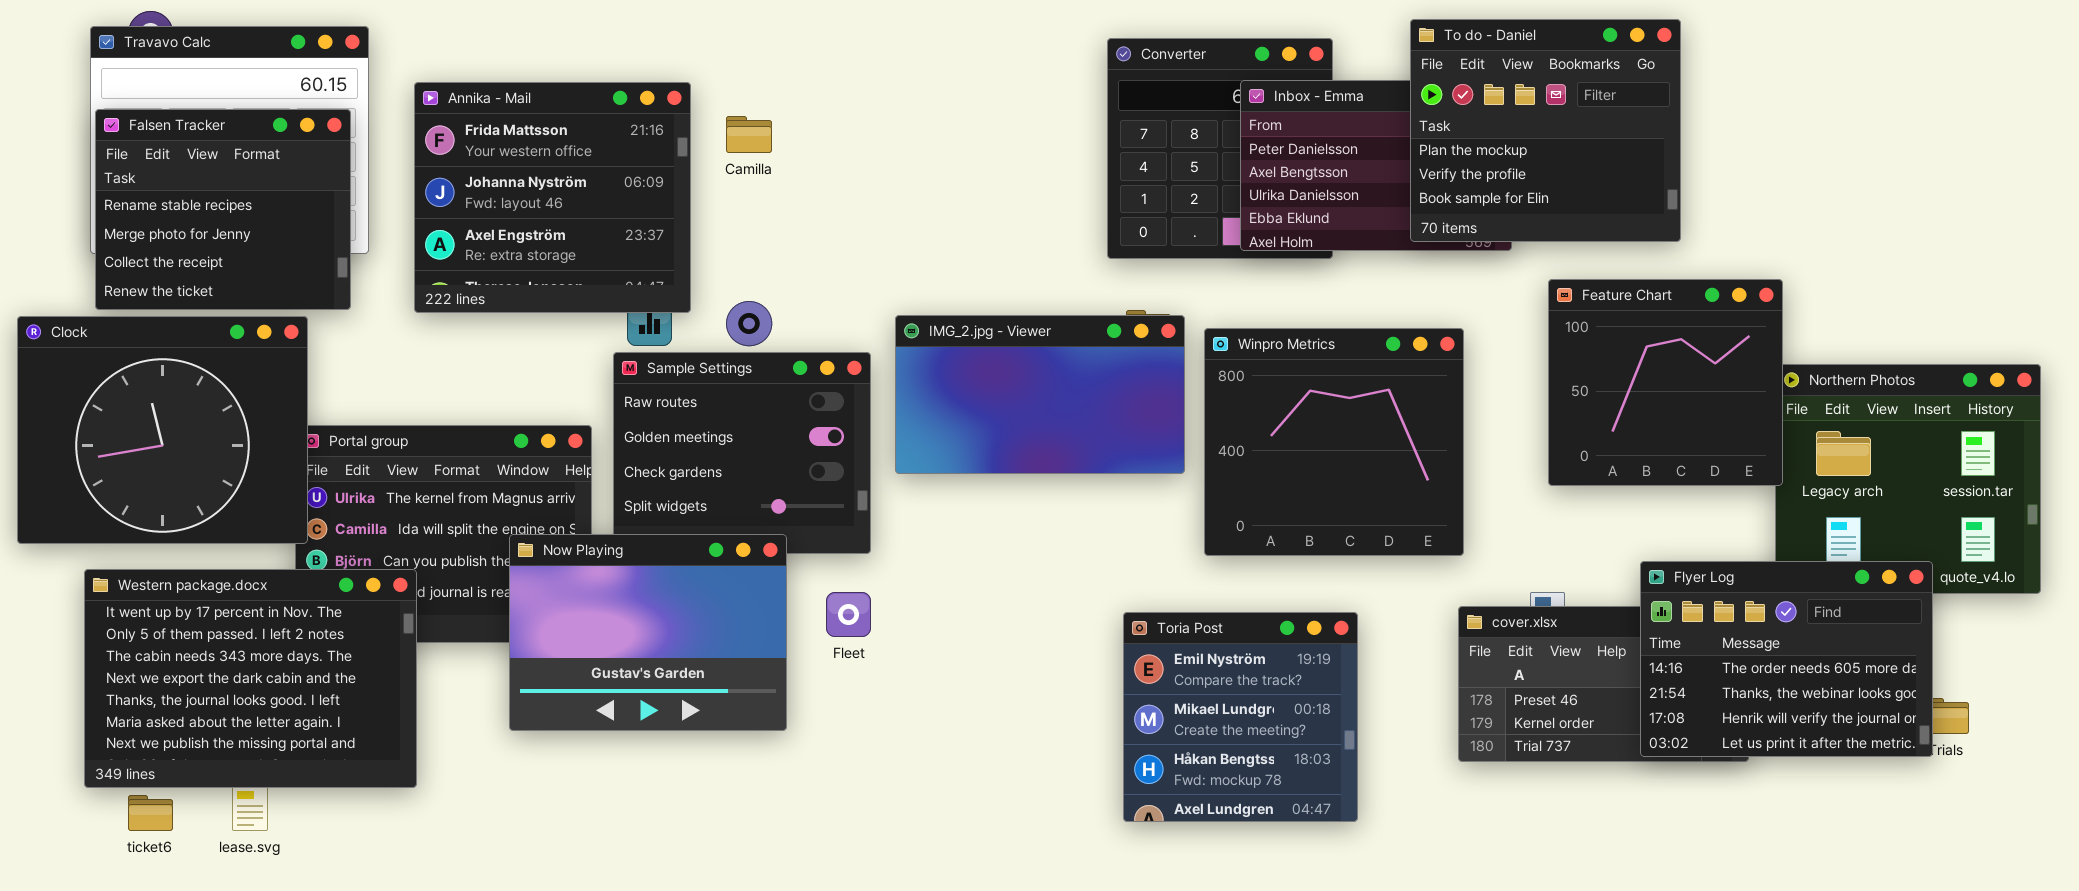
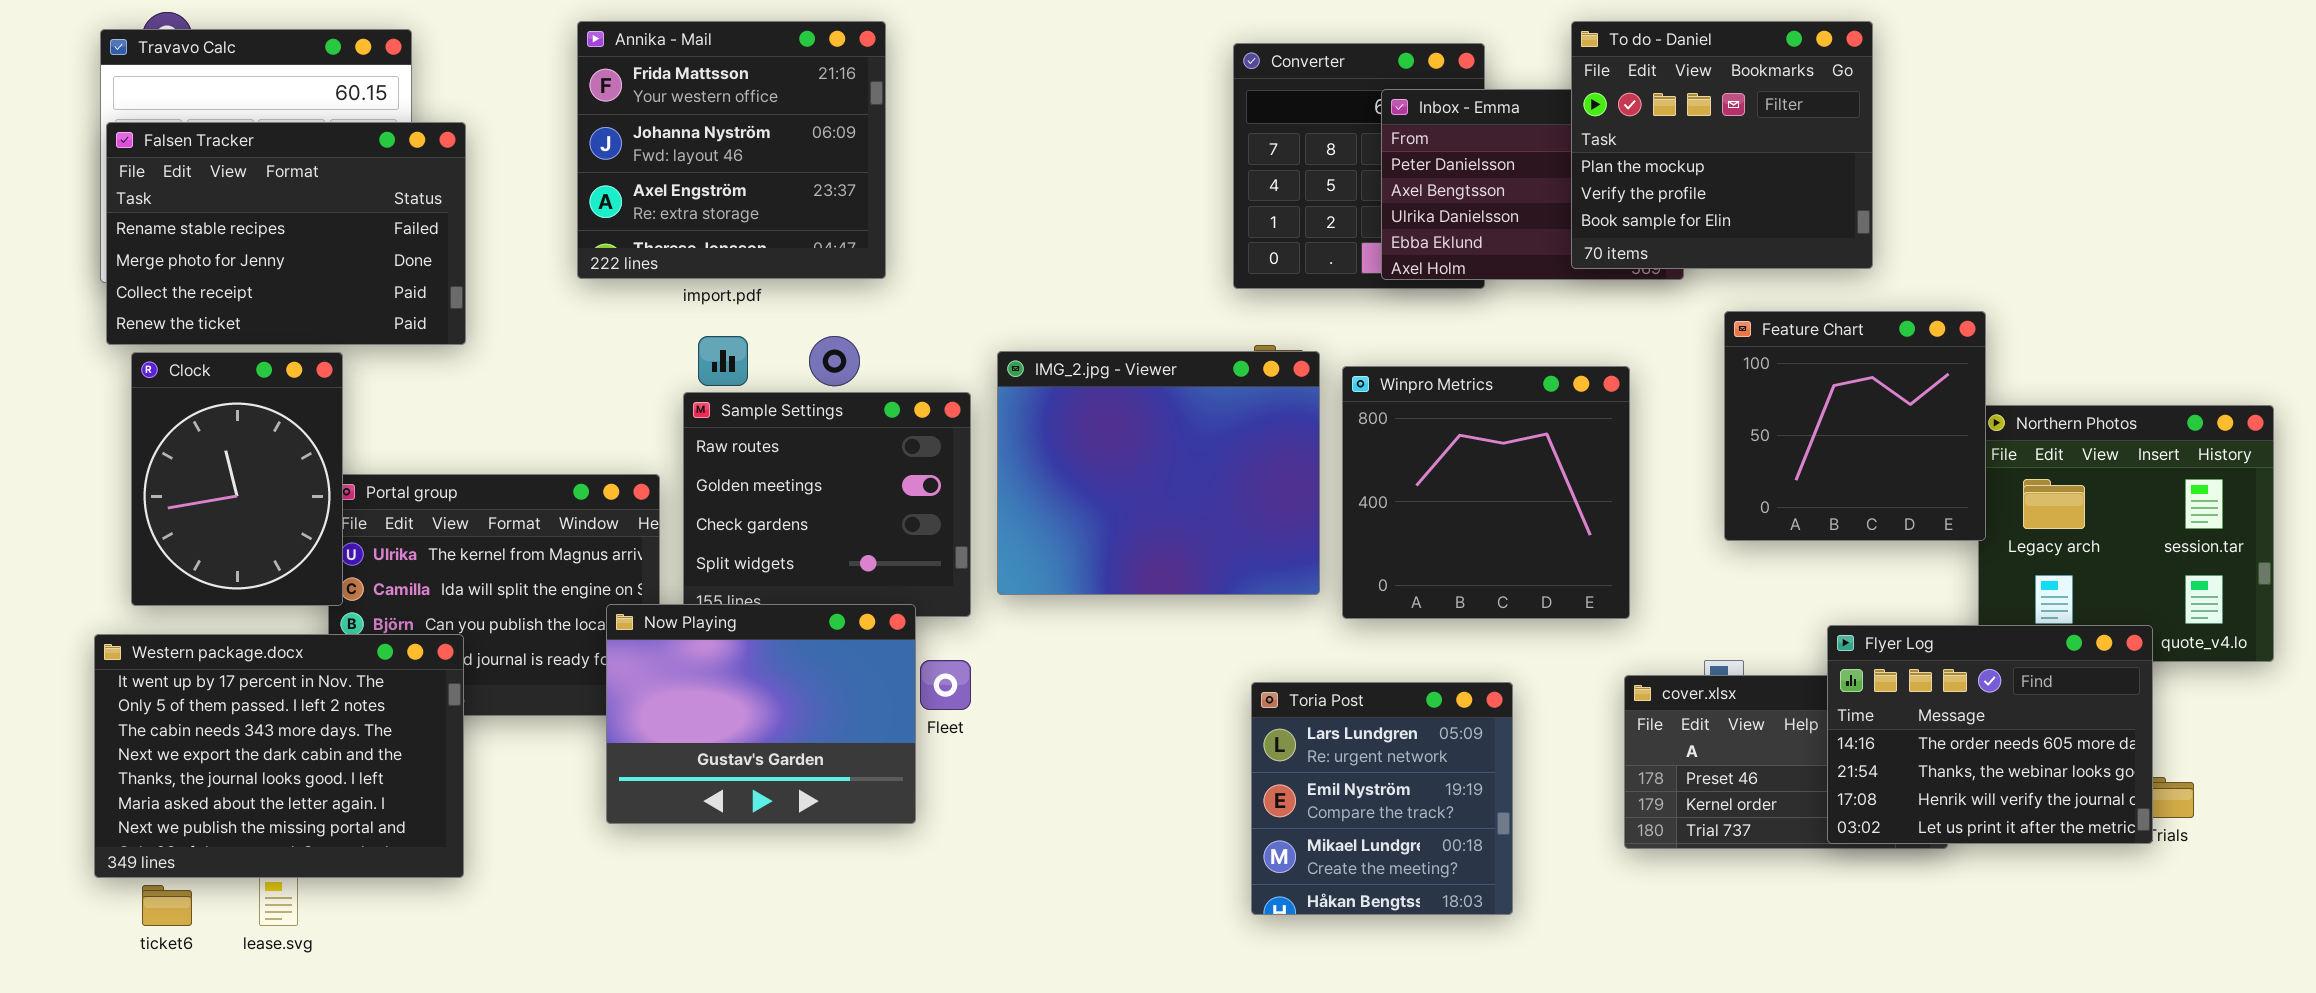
Annika - Mail: [414,82,691,313] -> [577,21,886,279], moved
Falsen Tracker: [95,109,351,310] -> [106,122,466,345], resized
IMG_2.jpg - Viewer: [895,315,1185,474] -> [997,351,1320,595], resized
Clock: [17,316,308,544] -> [131,352,343,606], resized
Now Playing: [509,534,787,731] -> [606,604,916,824], moved
Toria Post: [1123,612,1358,822] -> [1251,682,1513,915], scrolled up 1 row

